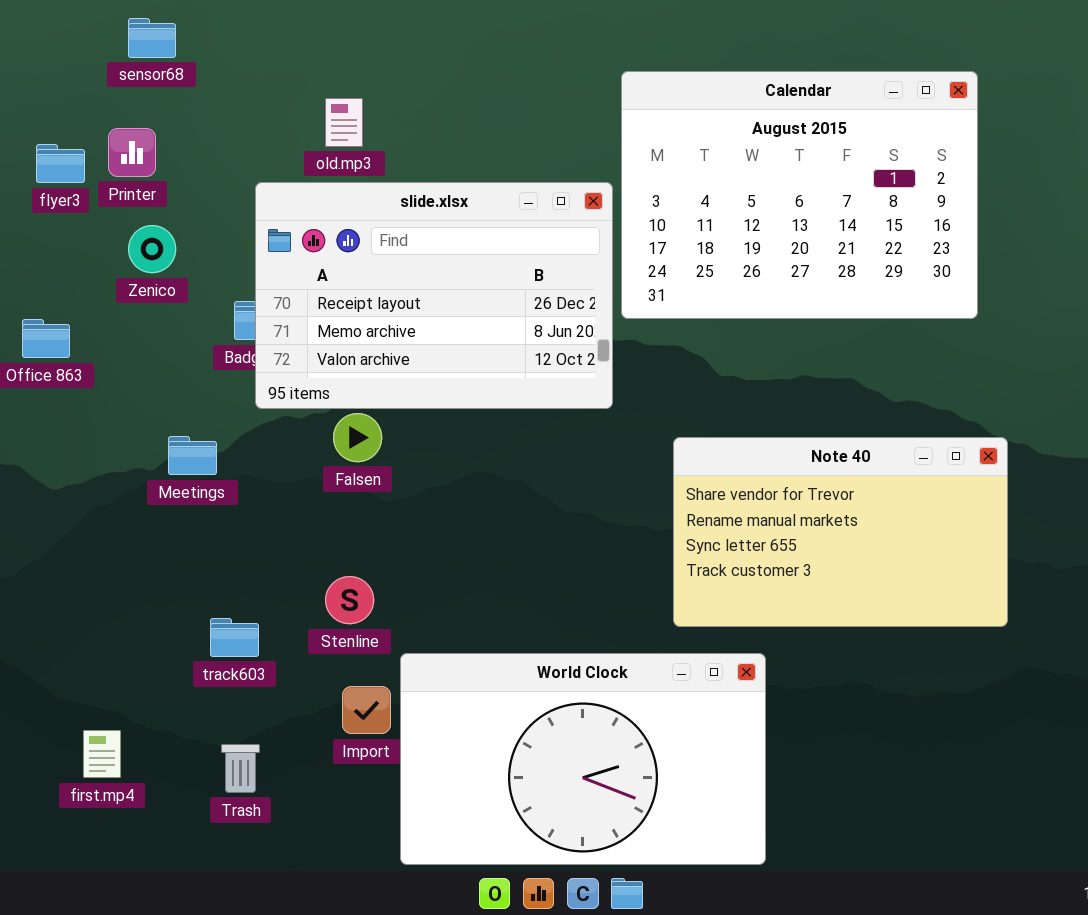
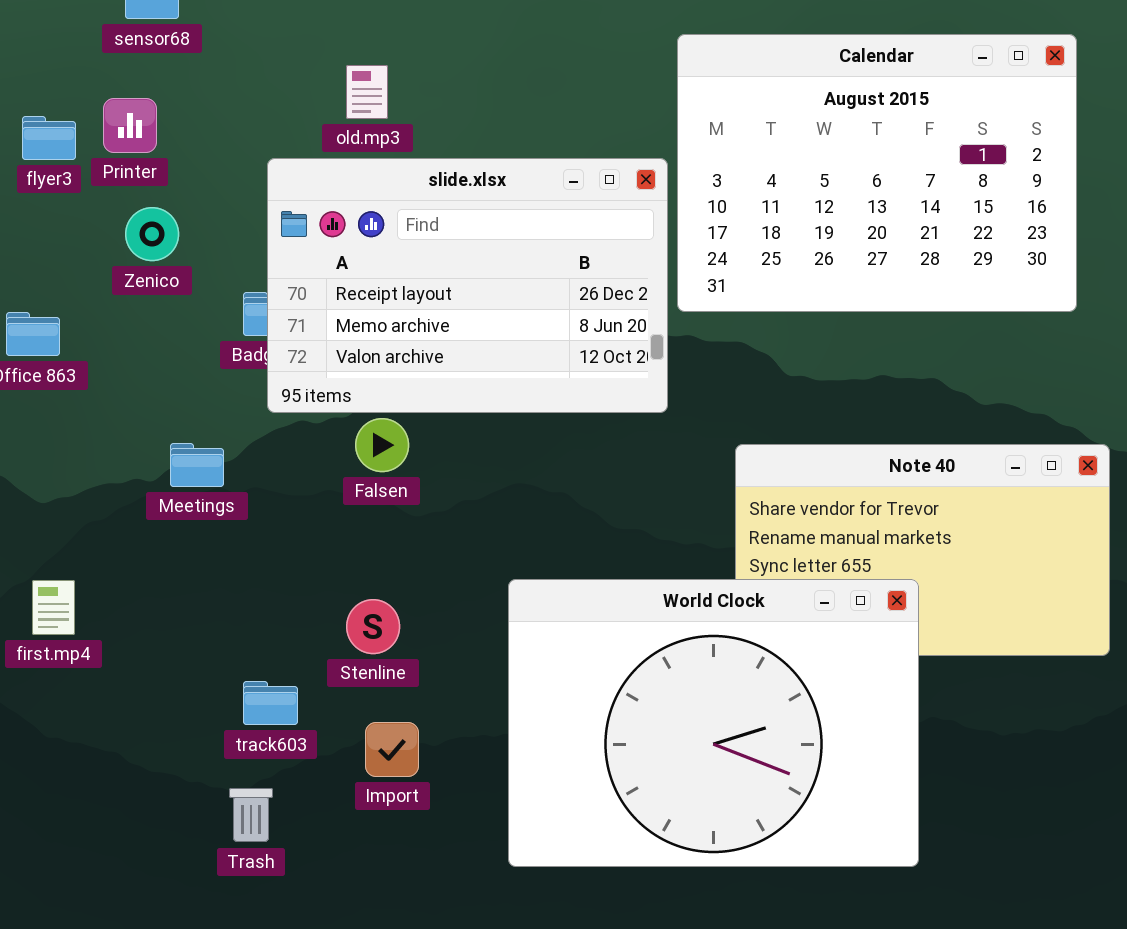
track603: [210,618,259,657] -> [243,681,298,725], moved
World Clock: [400,653,766,865] -> [508,579,919,867], moved, resized
first.mp4: [83,730,121,778] -> [32,580,75,635], moved

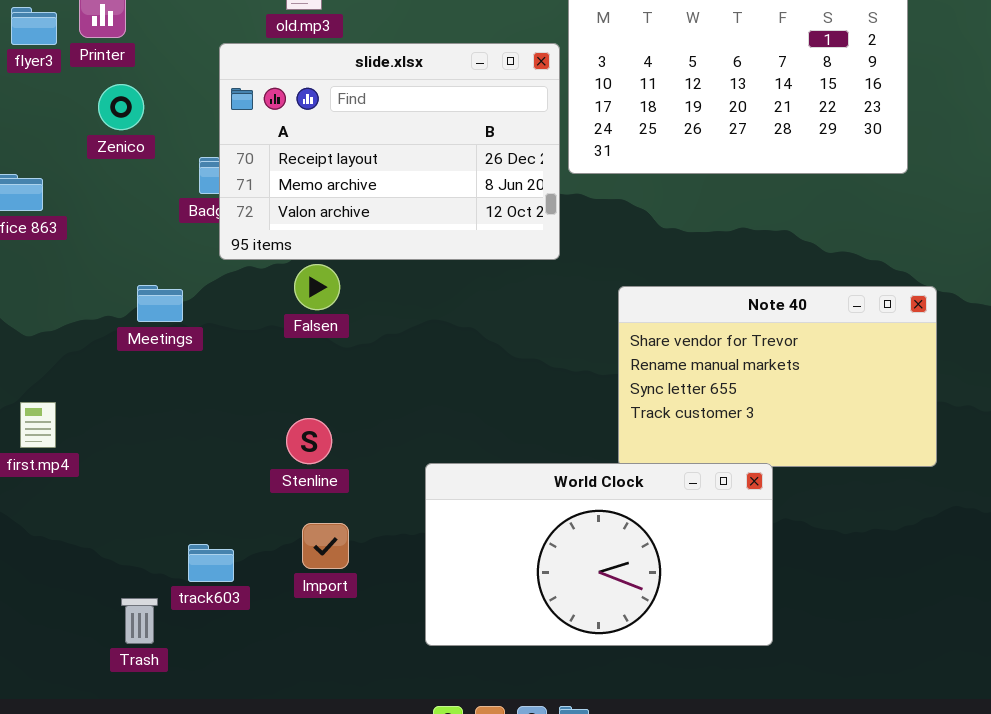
World Clock: [508,579,919,867] -> [425,463,773,646], resized
track603: [243,681,298,725] -> [188,544,234,582], moved
Trash: [229,788,273,842] -> [121,598,158,644], moved

